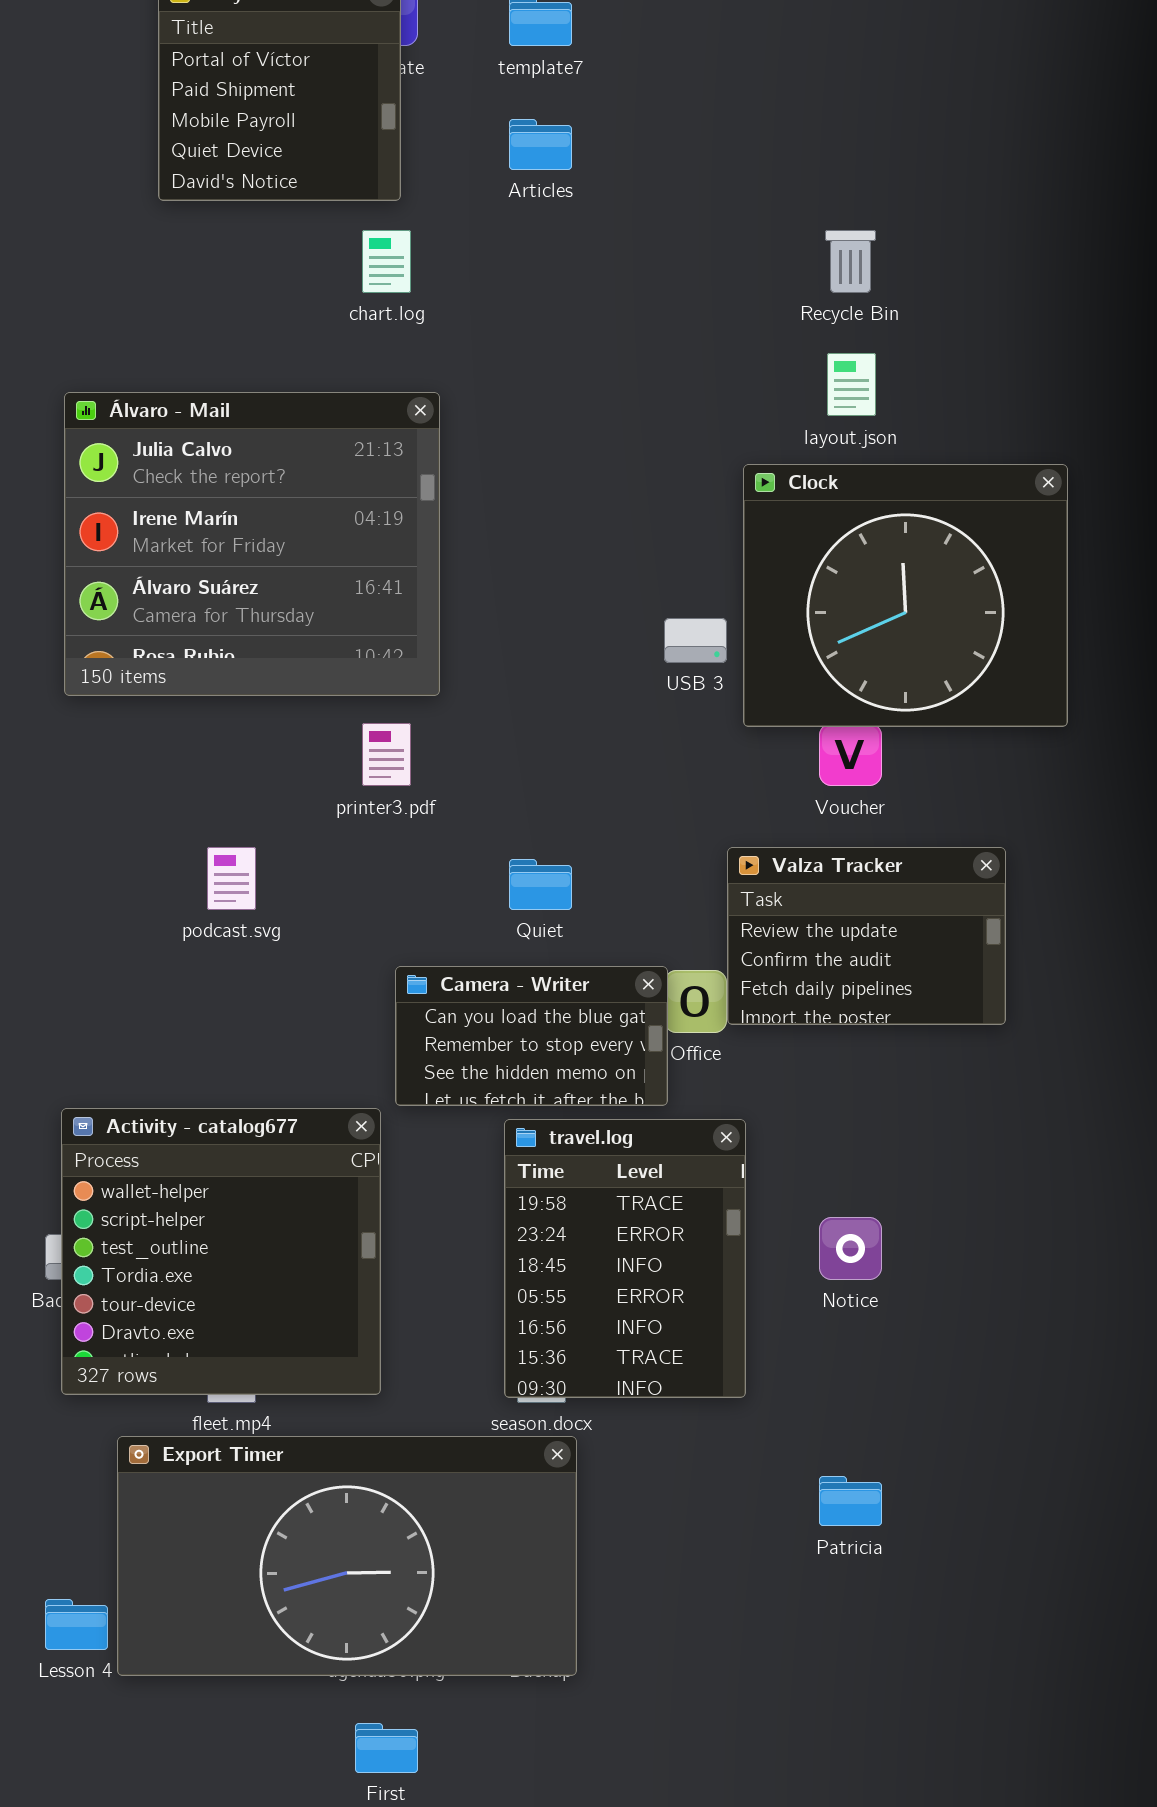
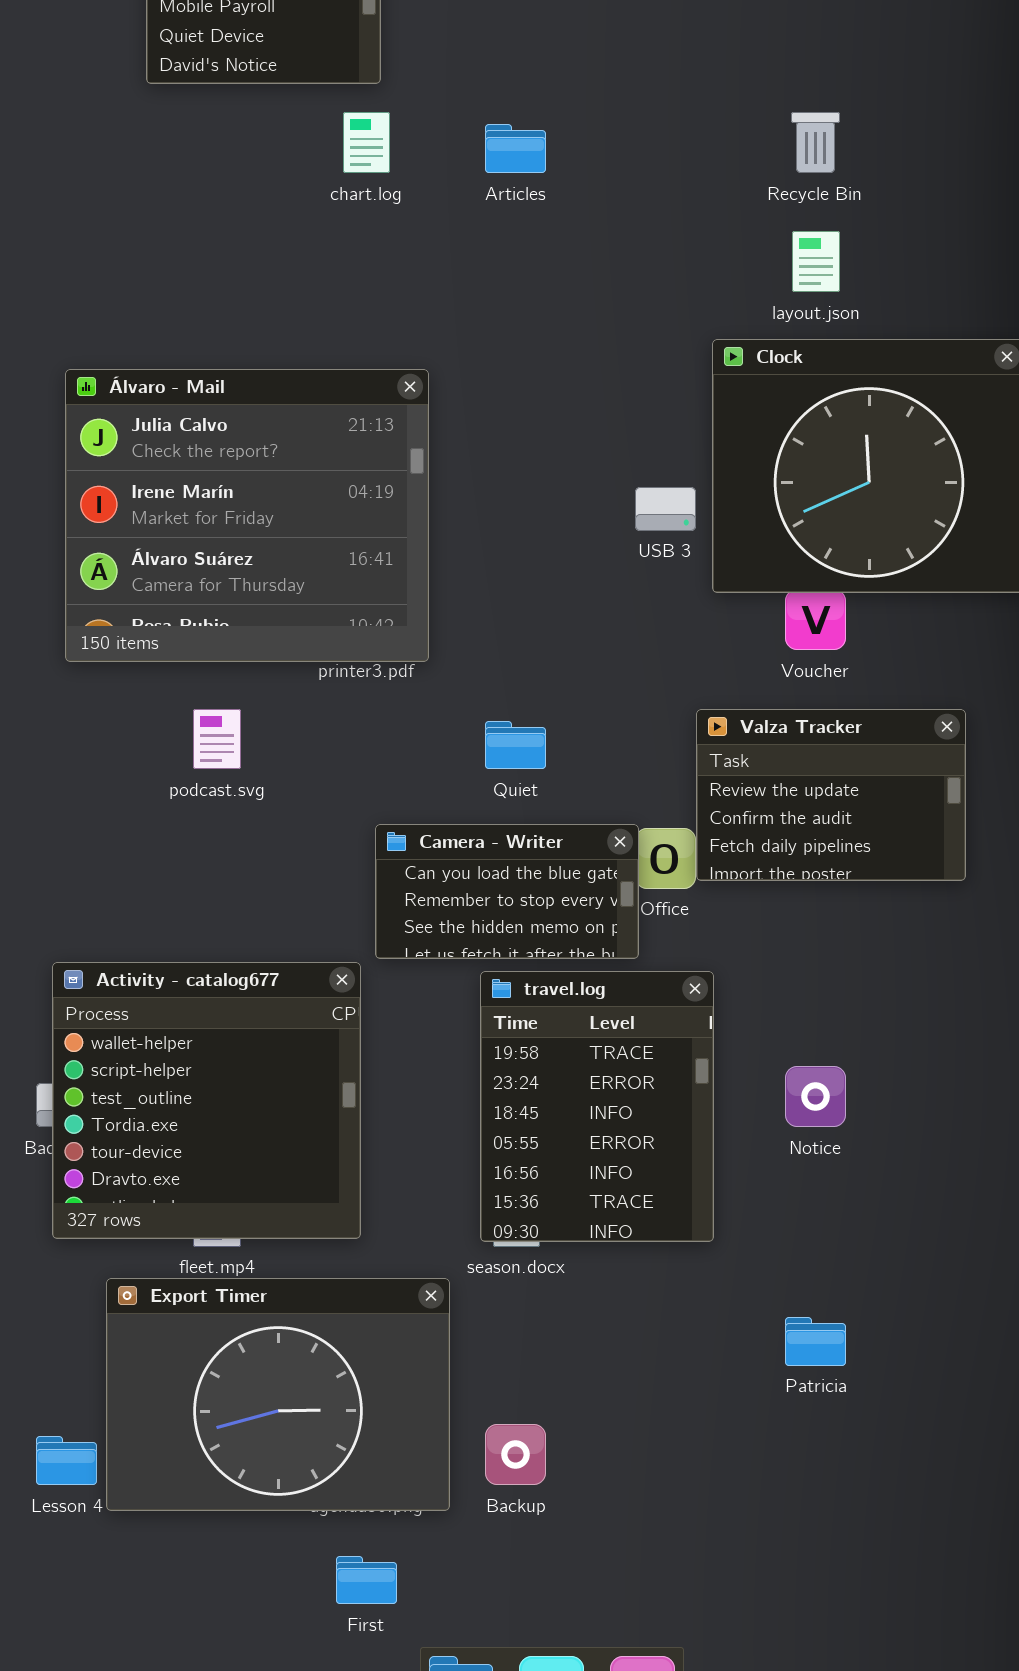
Articles: [509,119,572,170] -> [485,124,546,173], moved
Álvaro - Mail: [64,392,440,696] -> [65,369,429,662], moved
Export Timer: [117,1436,577,1676] -> [106,1278,450,1511], resized

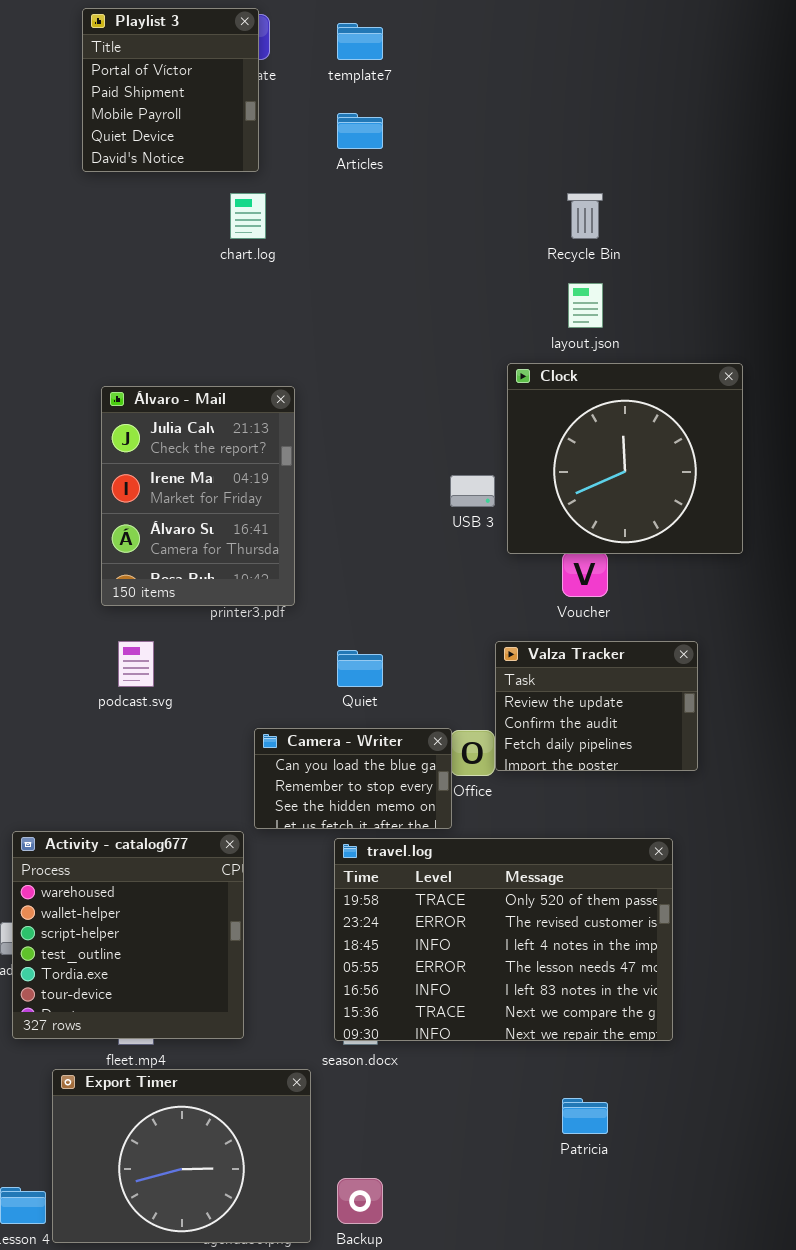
Articles: [485,124,546,173] -> [337,113,383,149], moved
Álvaro - Mail: [65,369,429,662] -> [101,386,295,606], resized
Activity - catalog677: [52,962,361,1239] -> [12,831,244,1039], scrolled up 1 row
travel.log: [480,971,714,1242] -> [334,838,673,1041], resized

